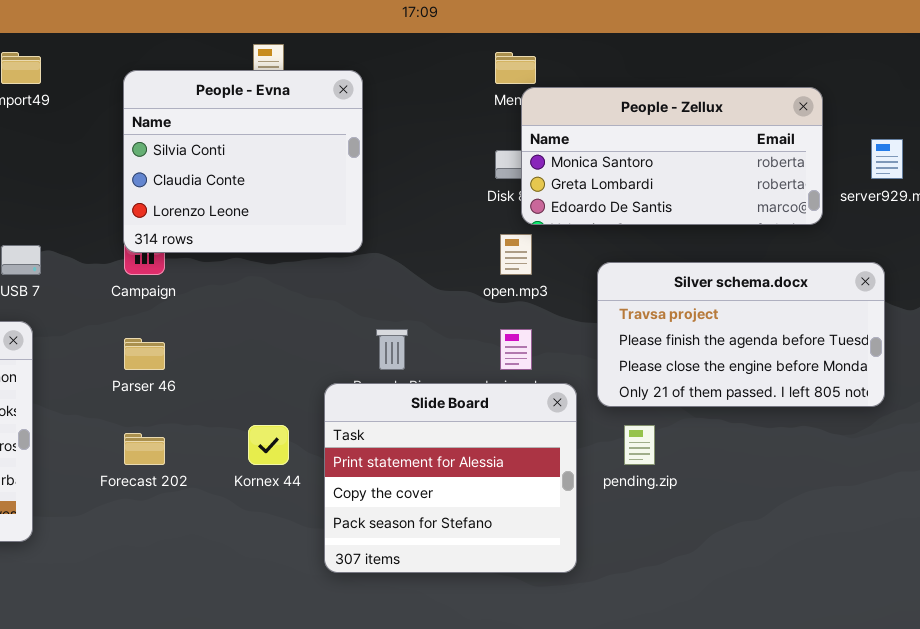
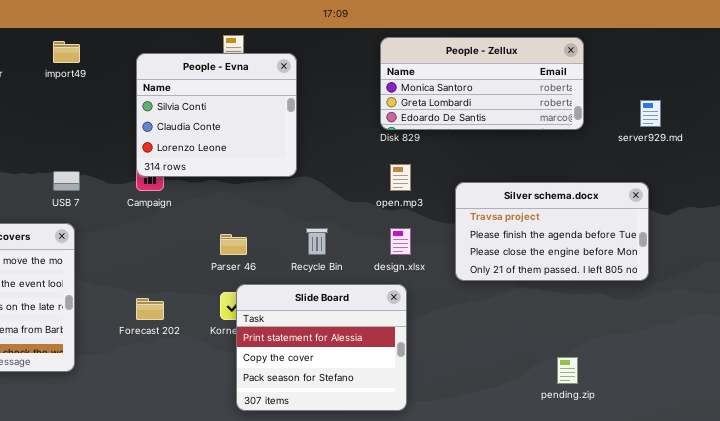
People - Zellux: [521,87,823,225] -> [380,37,584,130], moved
Parser 46: [124,338,165,370] -> [220,234,247,255], moved
Slide Board: [324,383,577,573] -> [236,284,407,411], moved
pending.zip: [624,425,655,465] -> [557,357,578,384], moved

